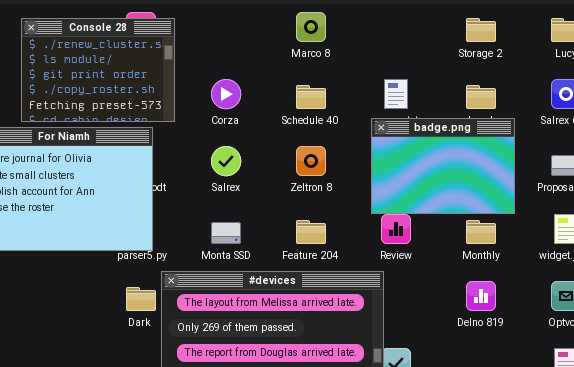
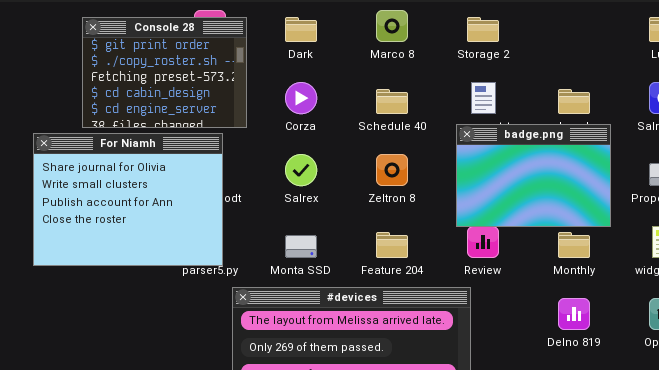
Console 28: [21,18,175,122] -> [82,17,247,128], scrolled down 2 rows
Storage 2: [466,18,496,42] -> [467,17,499,42], moved
Dark: [126,287,156,311] -> [285,17,317,42], moved

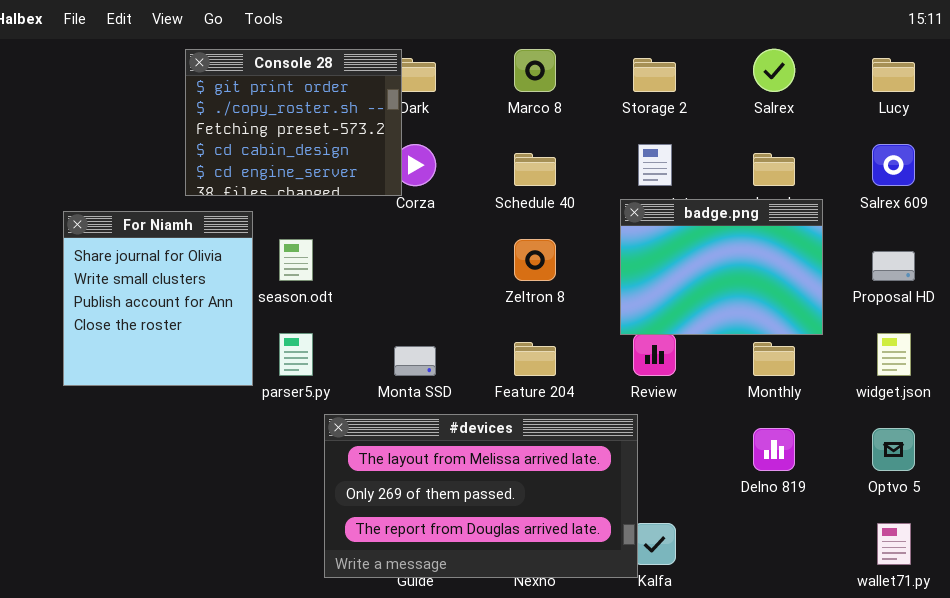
Console 28: [82,17,247,128] -> [185,49,402,196], moved
For Niamh: [33,133,223,266] -> [63,211,253,386], resized
Salrex: [285,154,317,186] -> [753,49,795,92], moved

